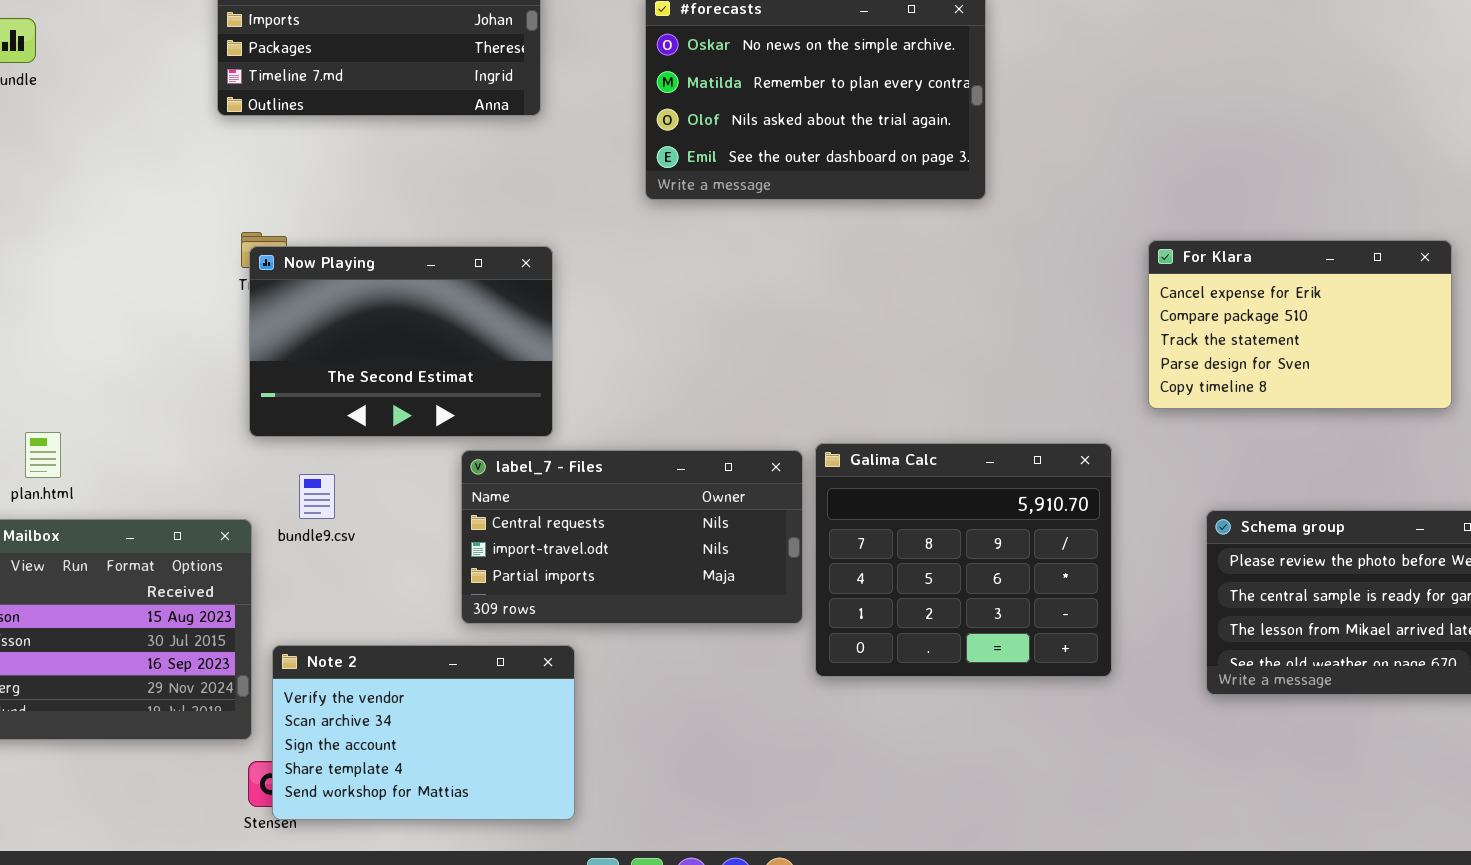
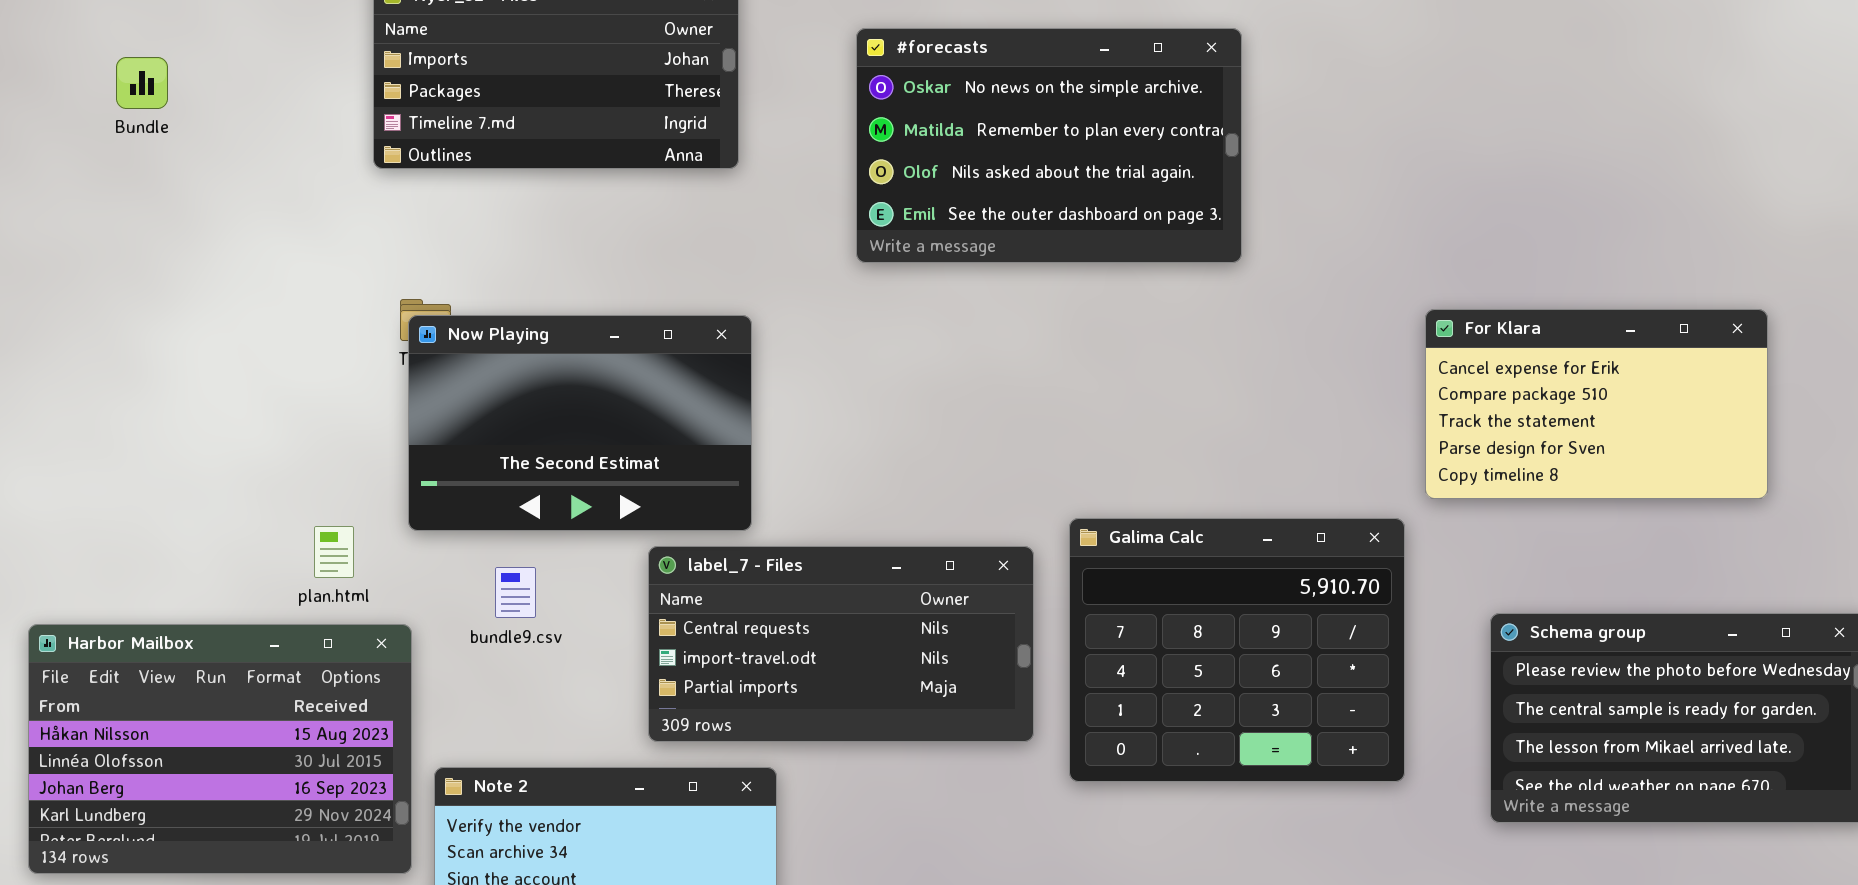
plan.html: [25,432,61,478] -> [314,526,354,578], moved
Galima Calc: [815,443,1112,677] -> [1069,518,1405,782], moved
bundle9.csv: [299,474,335,519] -> [495,567,536,618], moved

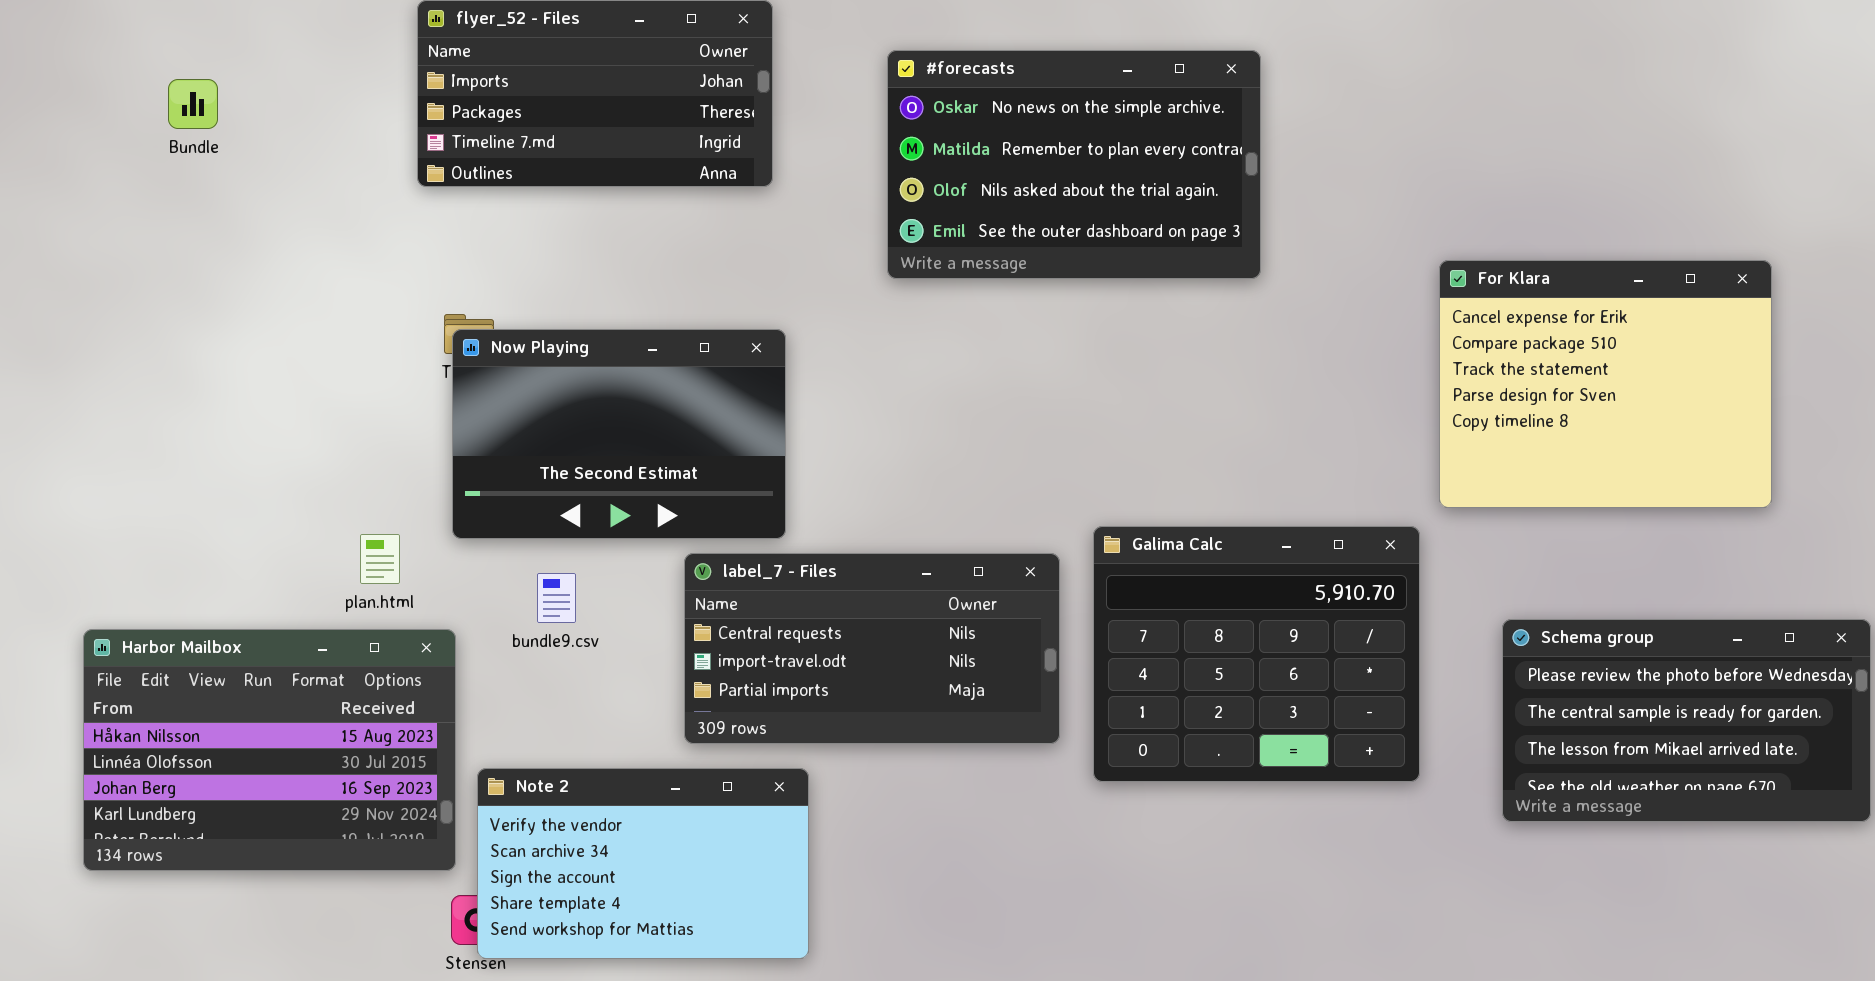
For Klara: [1425,309,1768,499] -> [1439,260,1772,508], resized

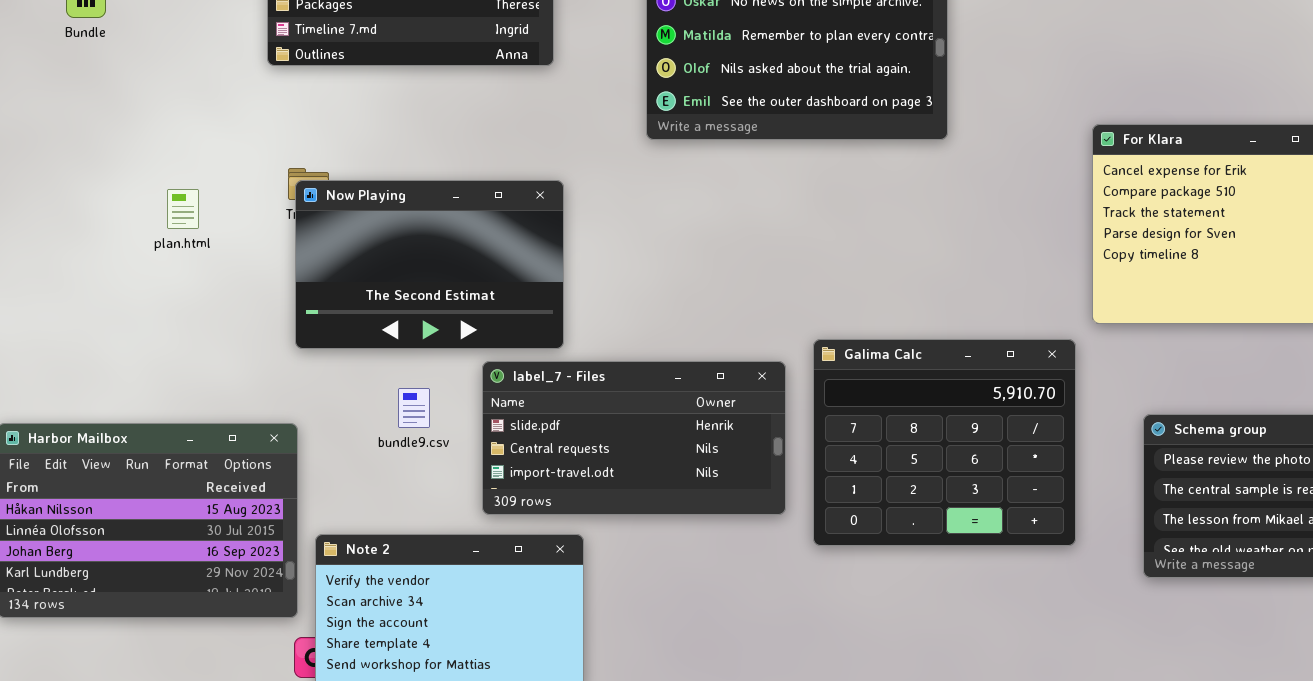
plan.html: [360,534,400,584] -> [167,189,199,229], moved
label_7 - Files: [684,553,1060,744] -> [482,361,786,515], scrolled up 1 row
bundle9.csv: [537,573,576,623] -> [398,388,430,428], moved

